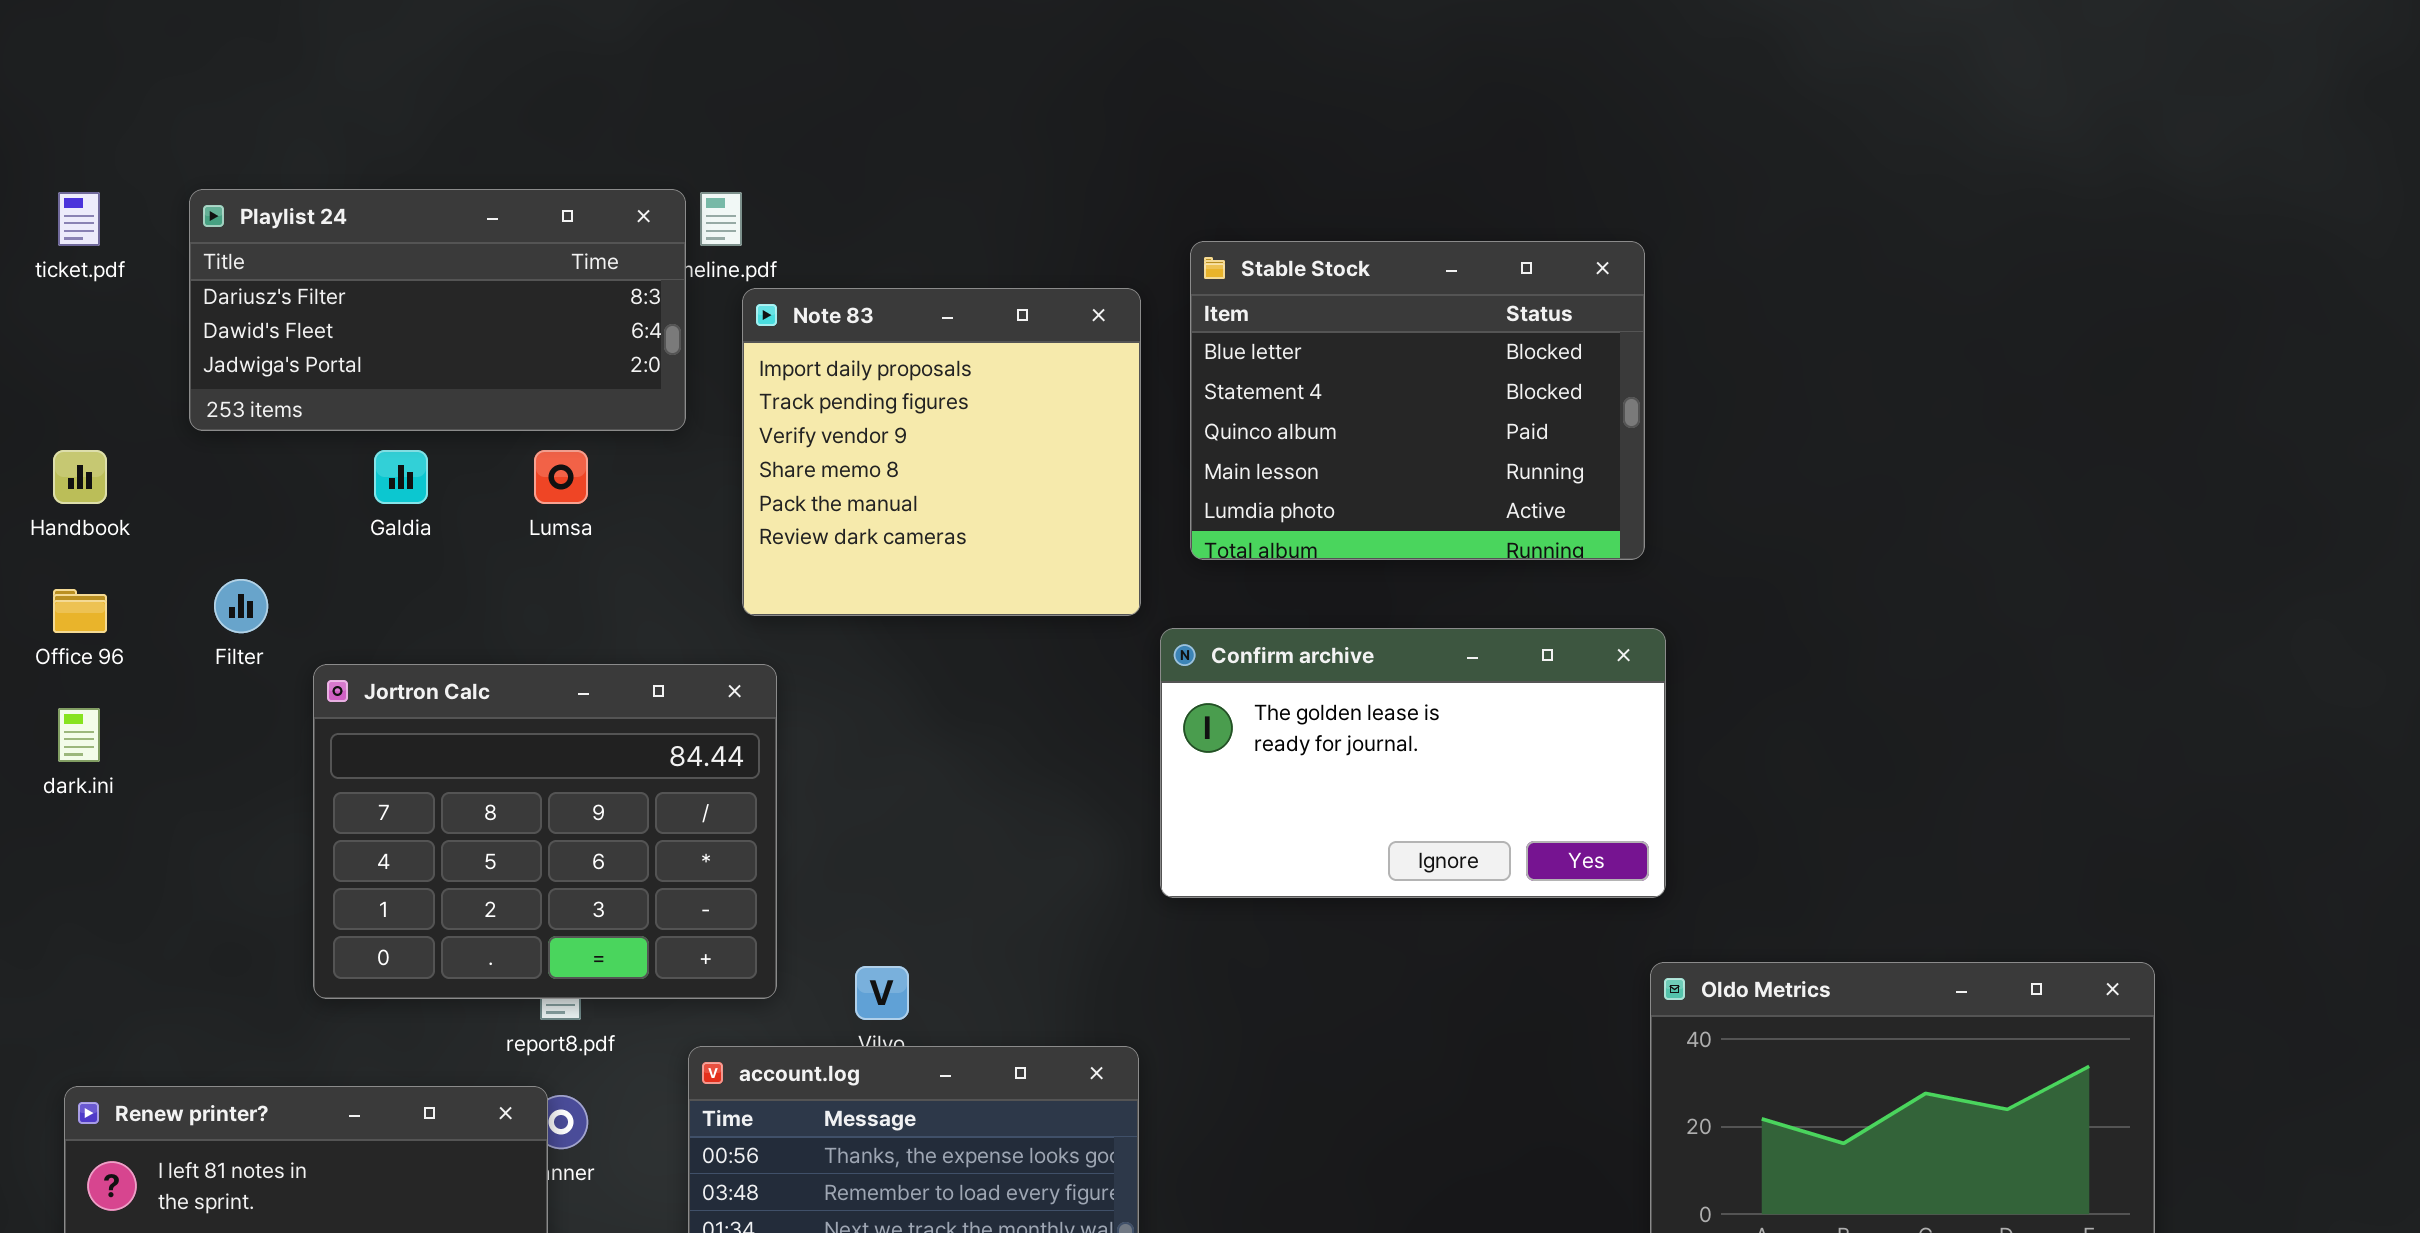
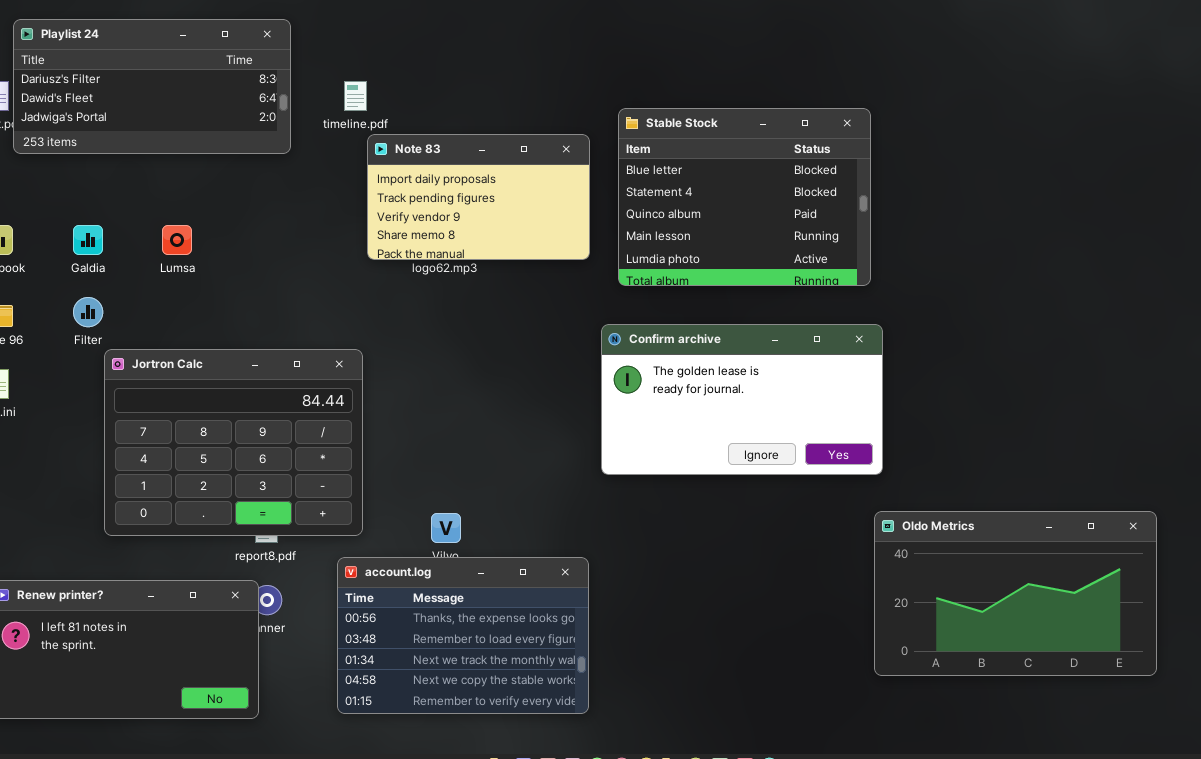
Playlist 24: [189,189,686,431] -> [13,19,291,154], moved
Note 83: [742,288,1141,616] -> [367,134,590,260], resized
Galdia: [374,450,428,504] -> [73,225,103,255], moved
Lumsa: [534,450,588,504] -> [162,225,192,255], moved
Jortron Calc: [313,664,777,999] -> [104,349,363,536], moved

